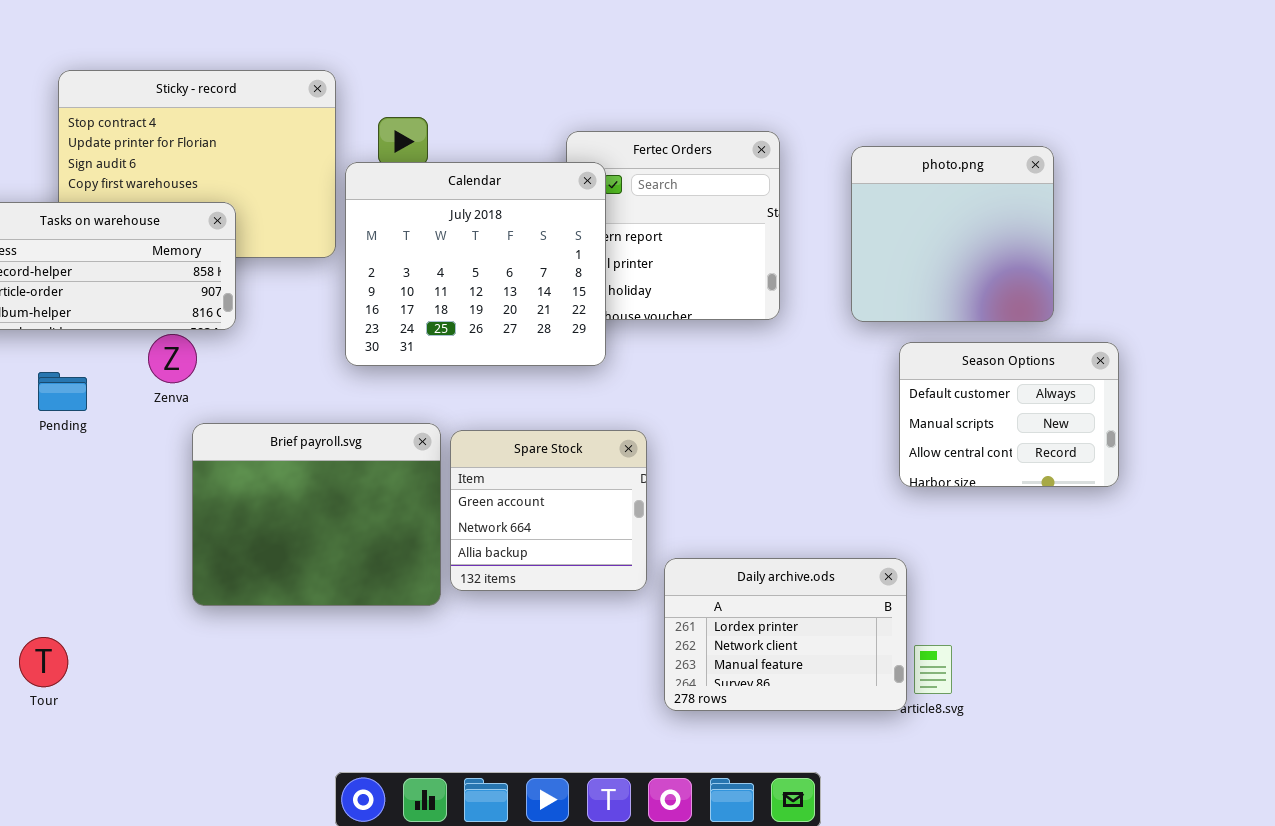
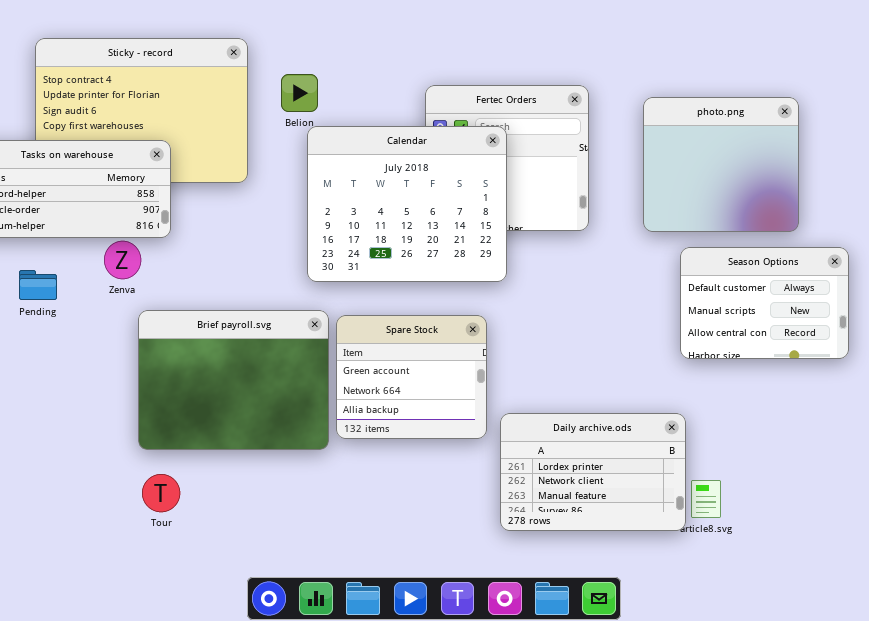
Calendar: [345,162,606,366] -> [307,126,507,282], moved
Tour: [19,637,68,687] -> [142,474,180,512], moved

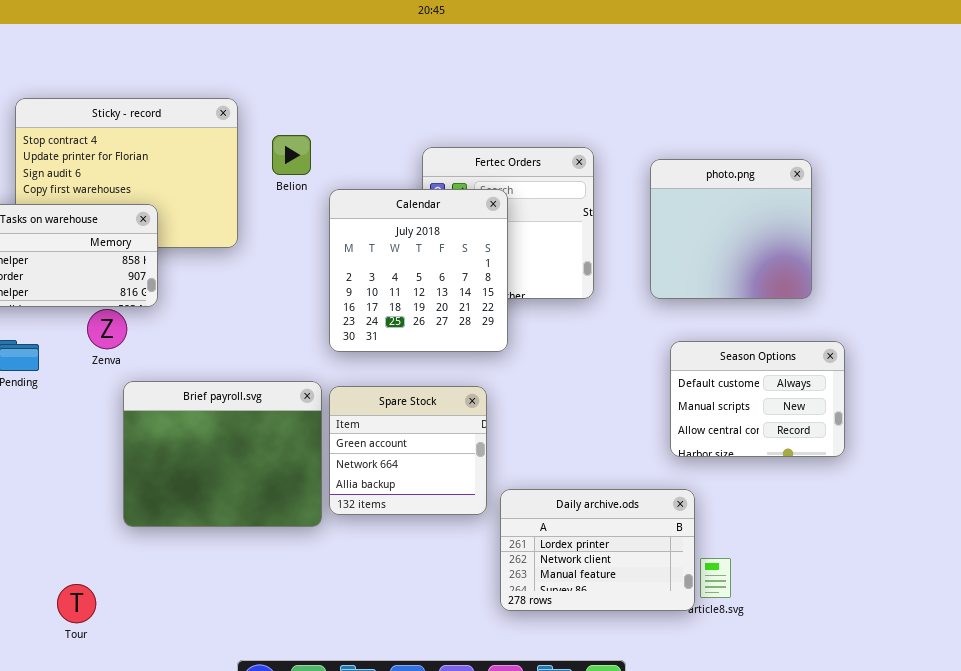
Calendar: [307,126,507,282] -> [329,189,508,352], resized
Season Options: [680,247,849,359] -> [670,341,845,457], moved
Tour: [142,474,180,512] -> [57,584,96,623], moved

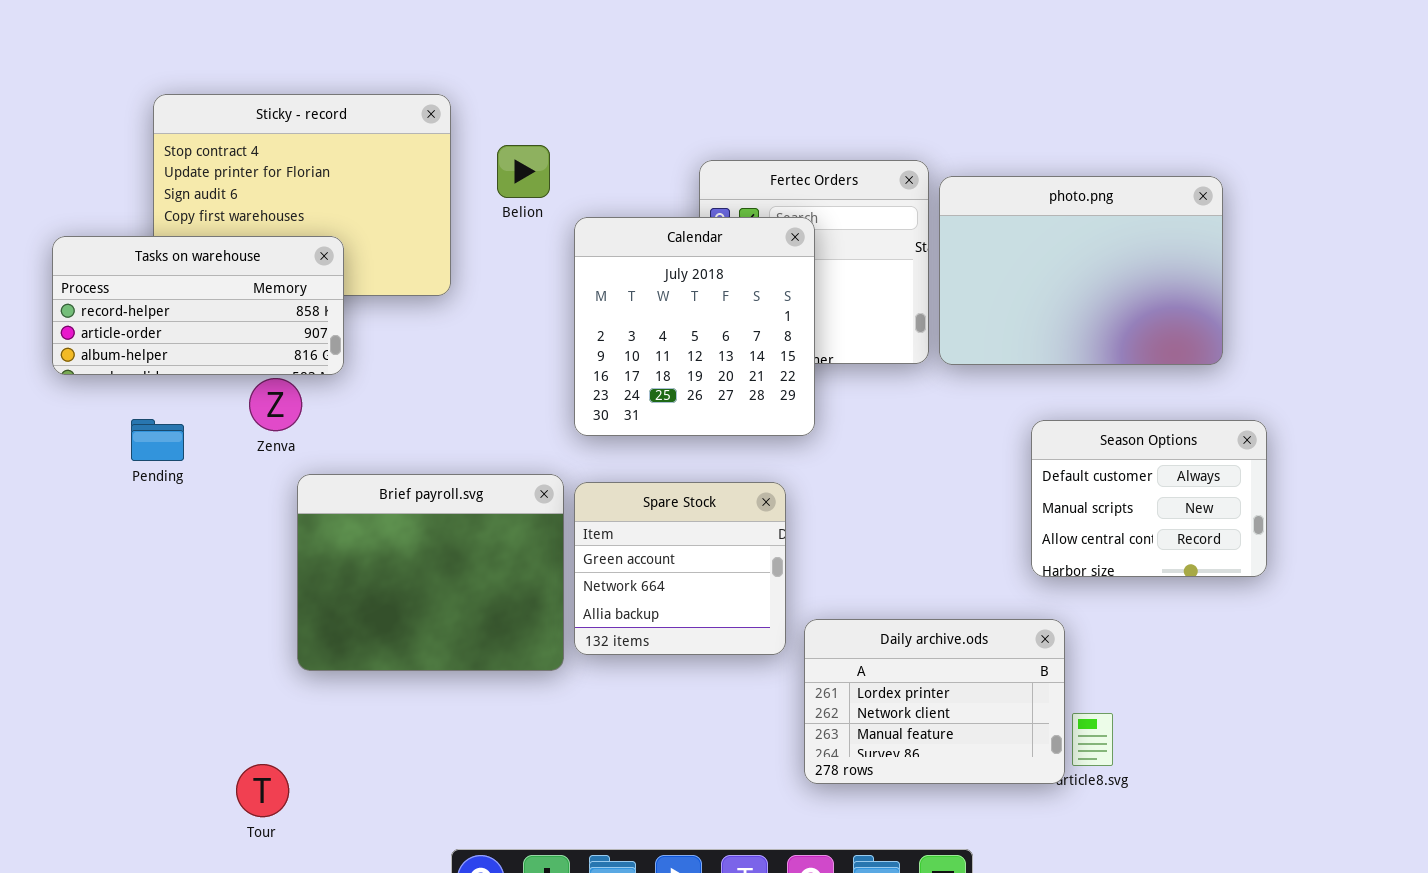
photo.png: [650,159,812,299] -> [939,176,1223,365], resized
Tour: [57,584,96,623] -> [236,764,289,817], moved

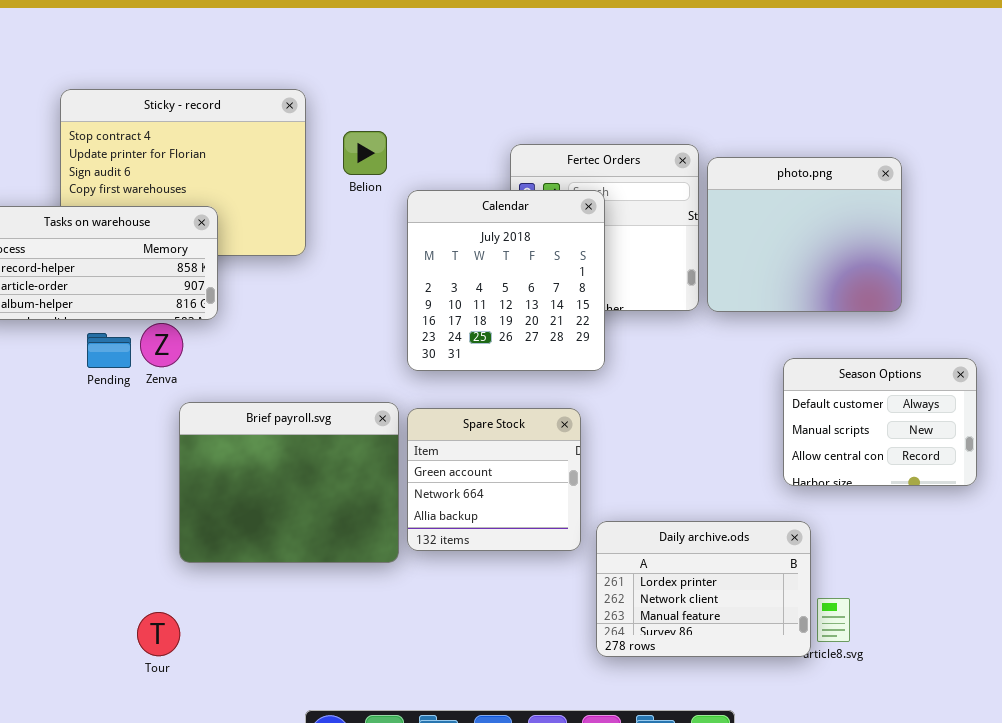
photo.png: [939,176,1223,365] -> [707,157,902,312], resized
Pending: [131,419,184,461] -> [87,333,131,368], moved
Tour: [236,764,289,817] -> [137,612,180,656], moved

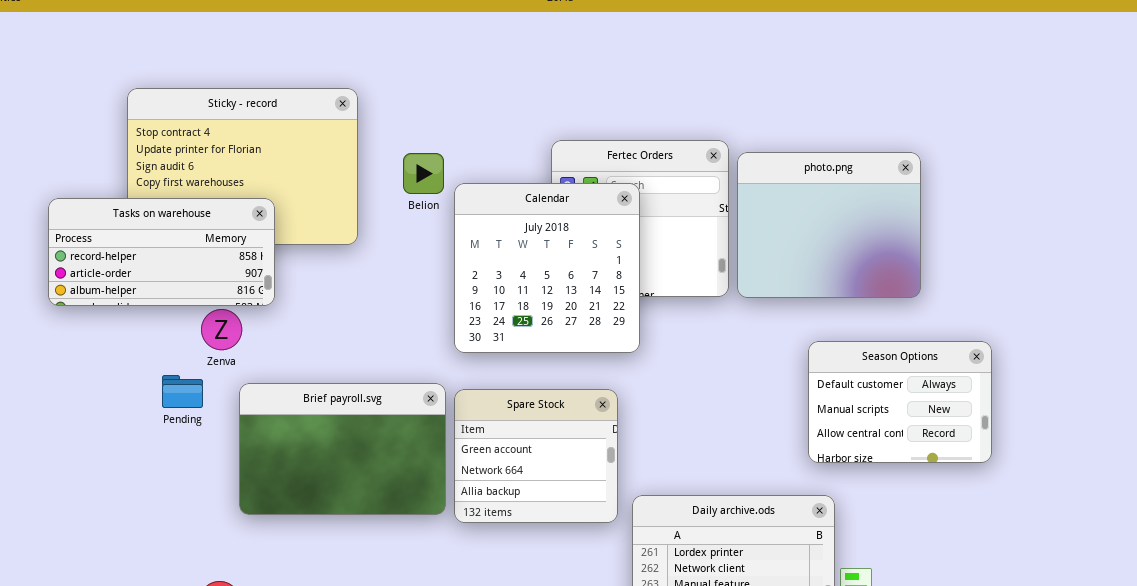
Belion: [343,131,387,175] -> [403,153,444,194], moved
Pending: [87,333,131,368] -> [162,375,203,408], moved
Brief payroll.svg: [179,402,399,563] -> [239,383,446,515], resized

